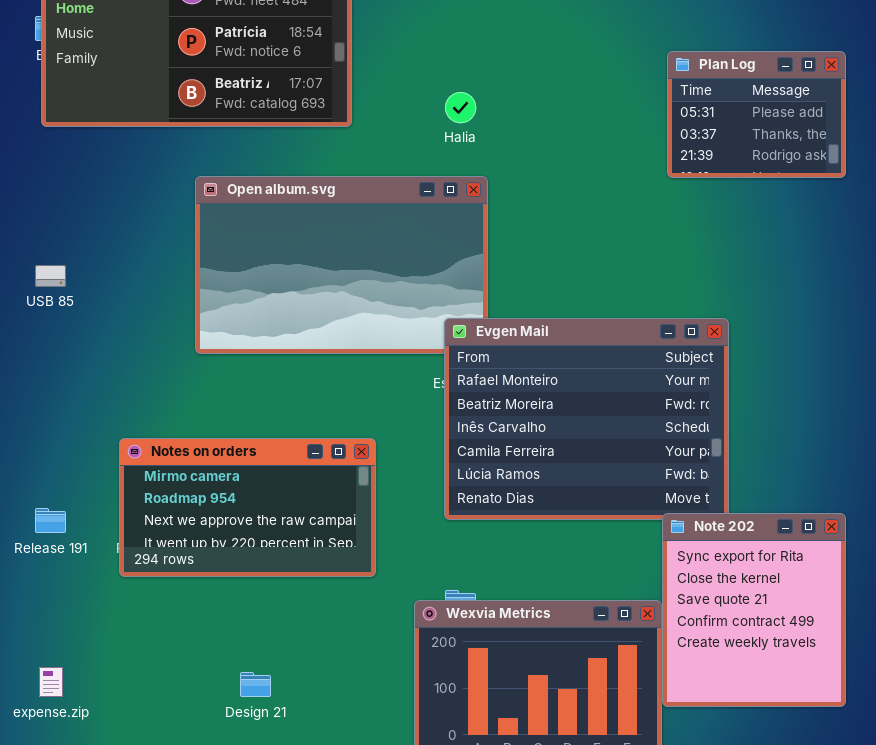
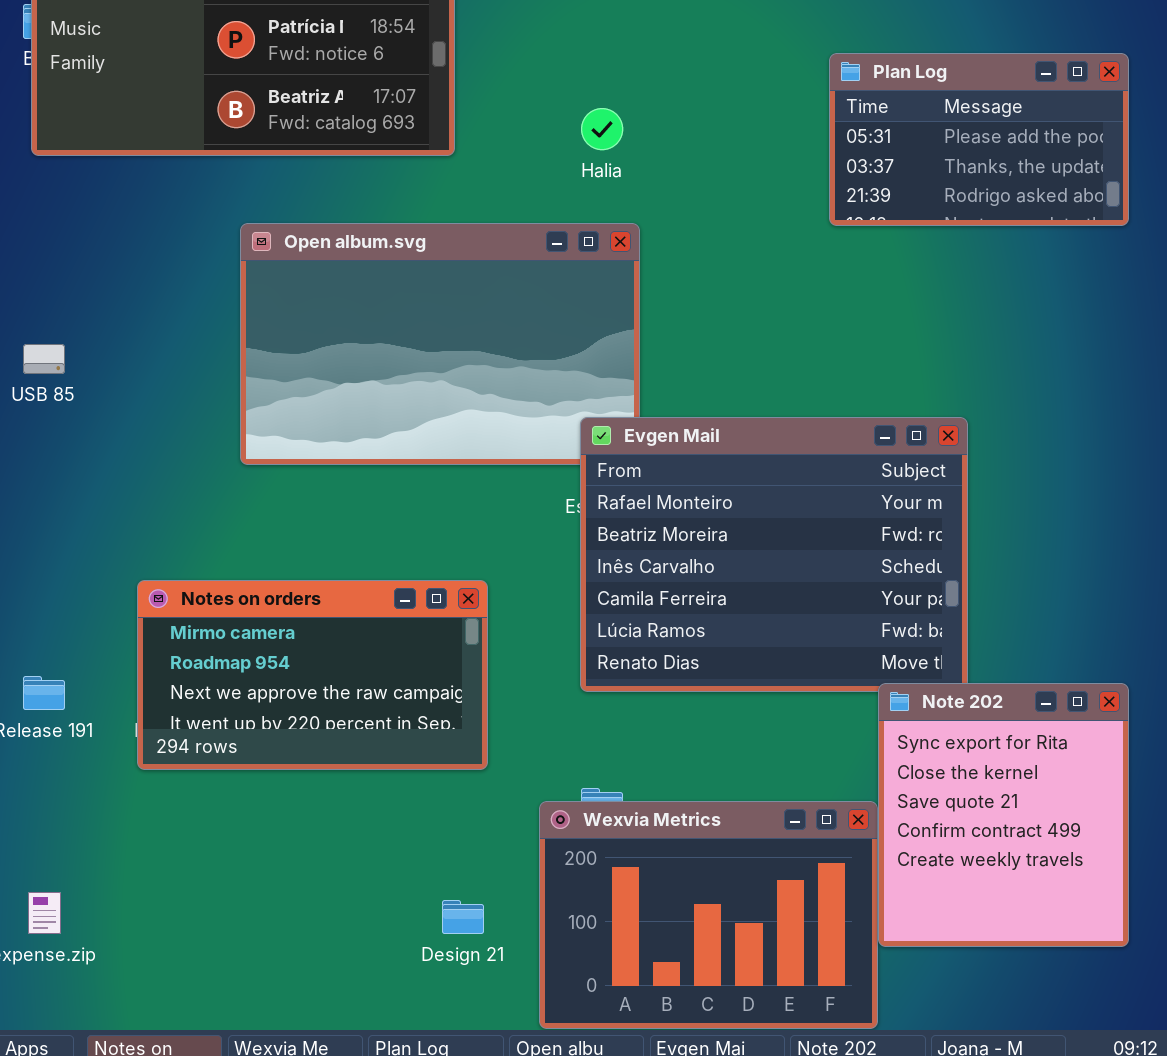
Plan Log: [667,51,846,178] -> [829,53,1129,226], resized
Design 21: [240,672,271,697] -> [442,900,484,934], moved

